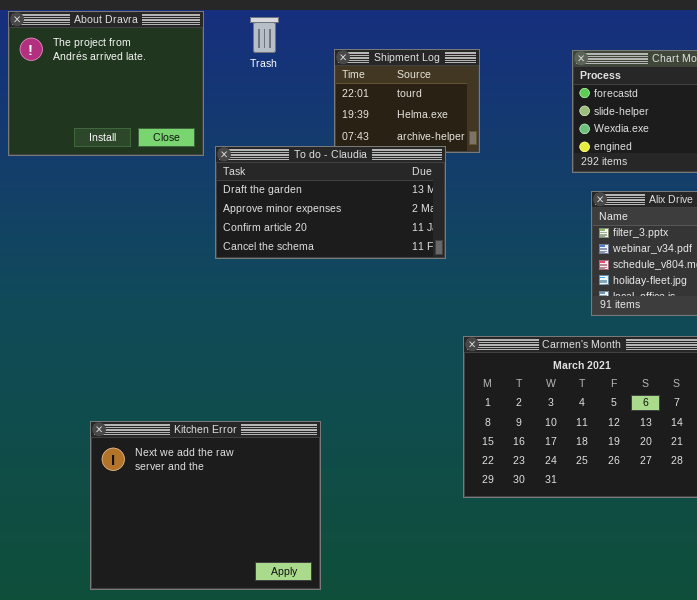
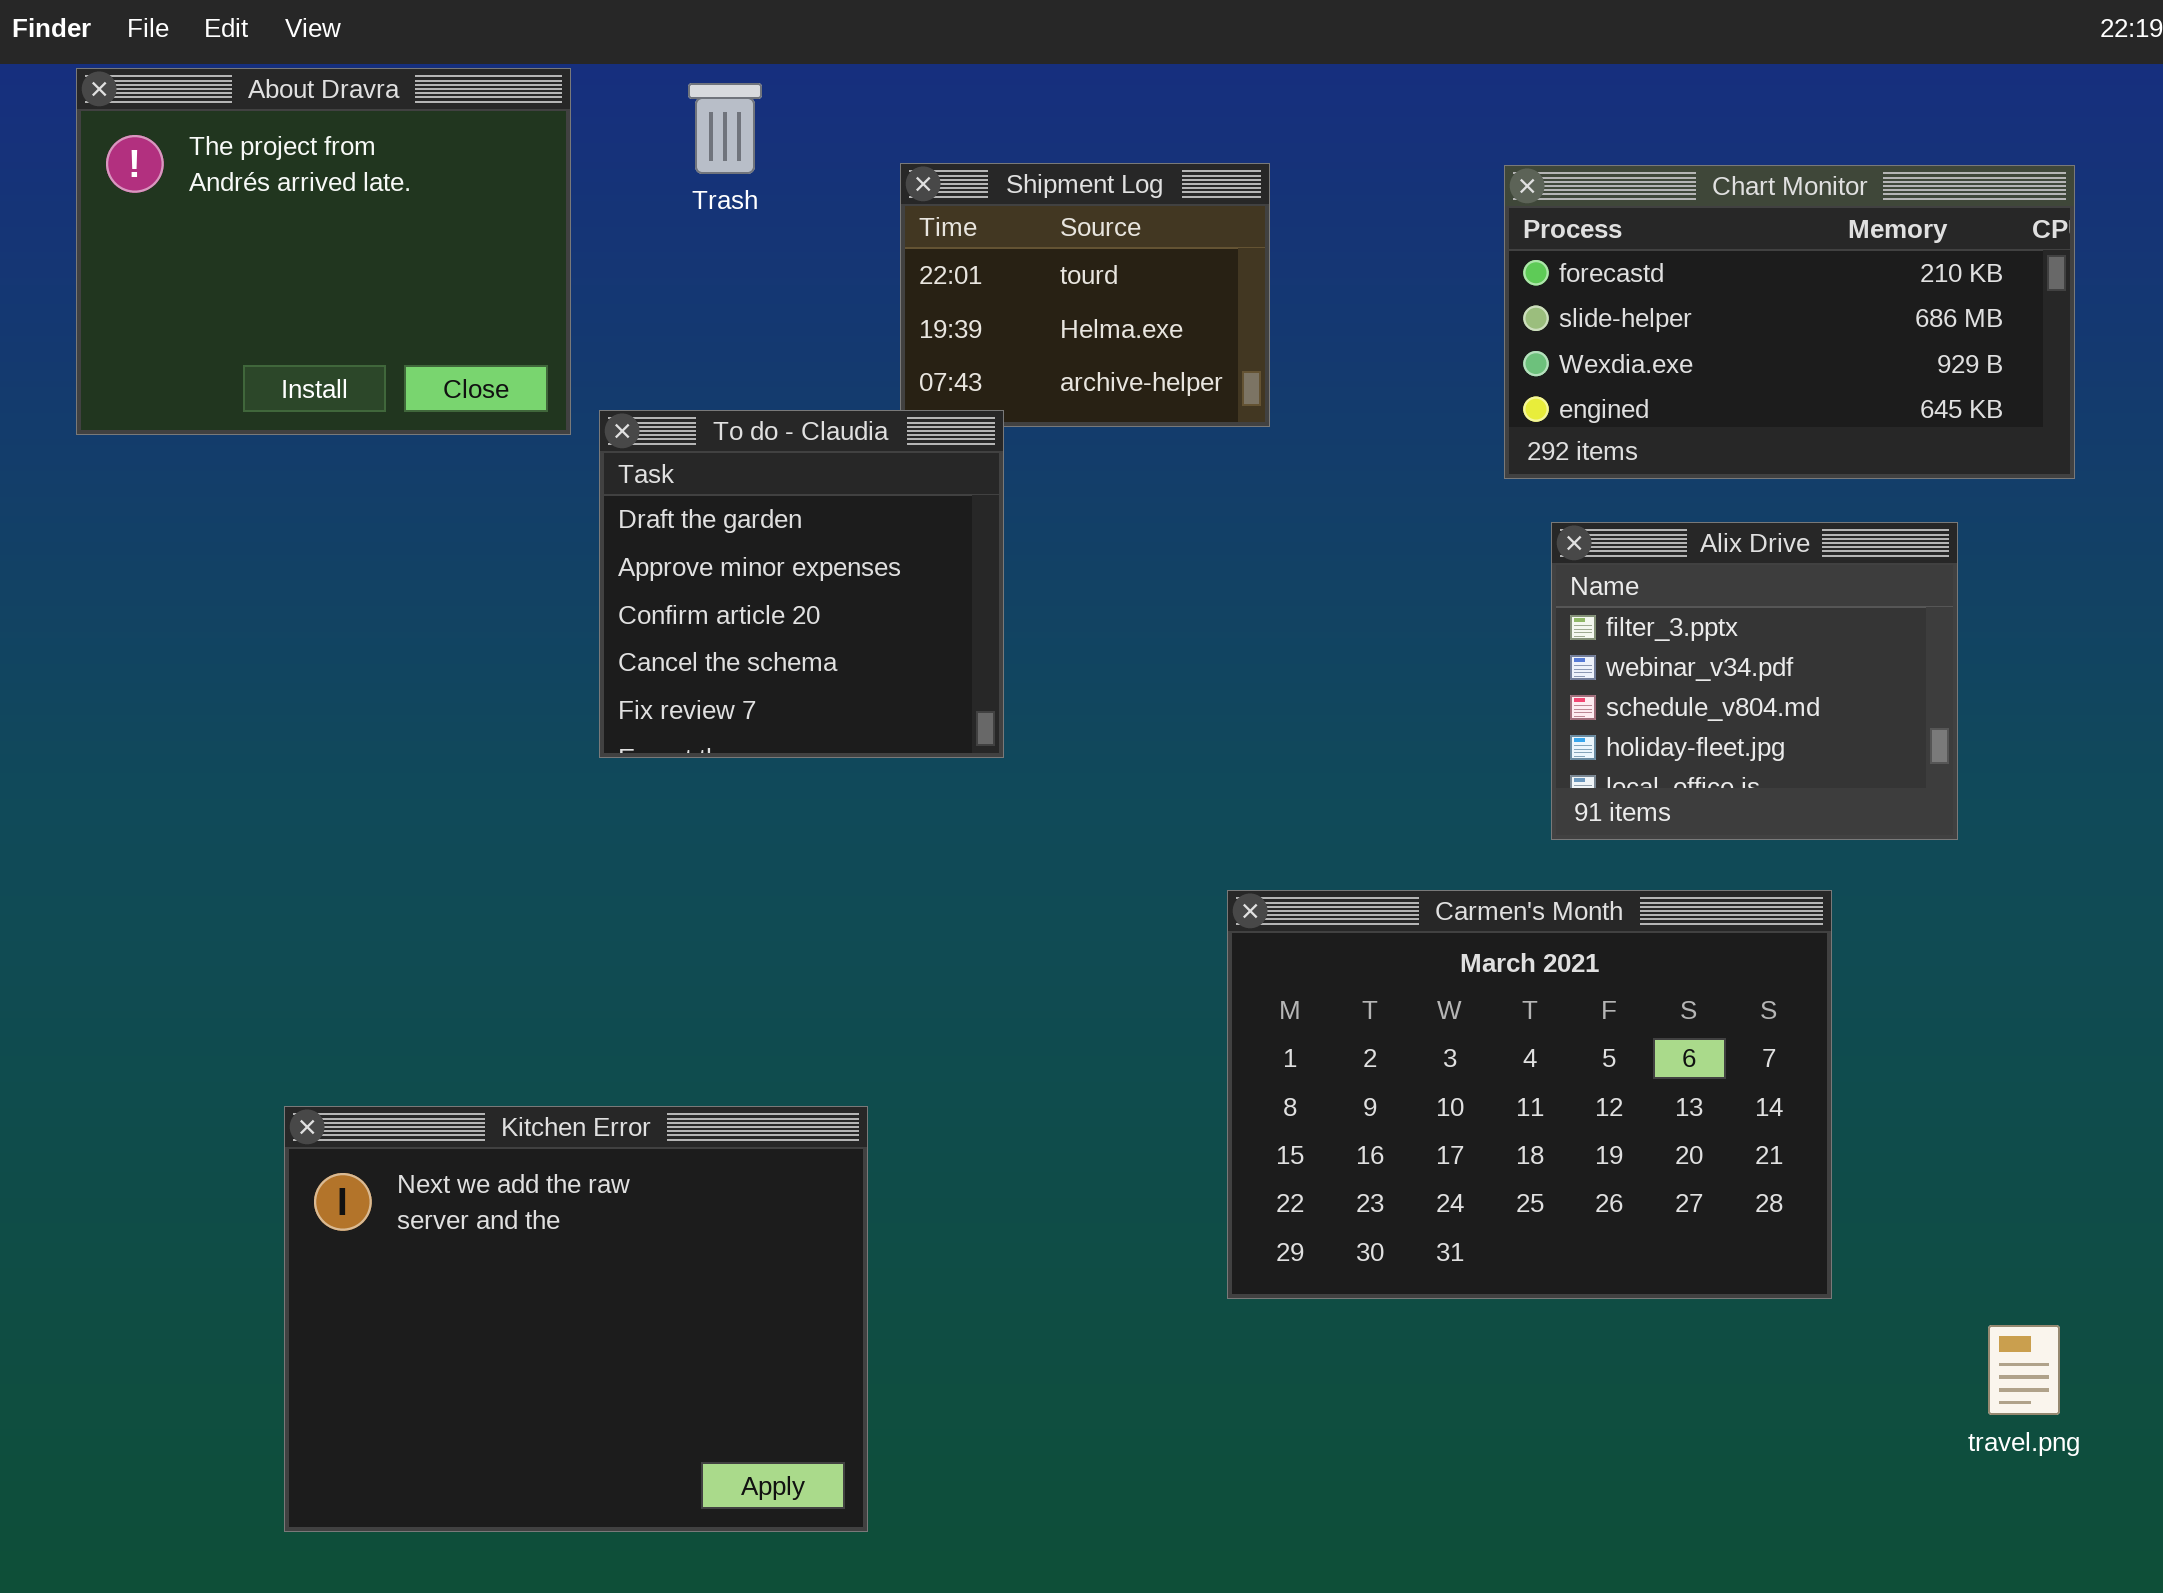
To do - Claudia: [215,146,446,259] -> [599,410,1004,758], resized

